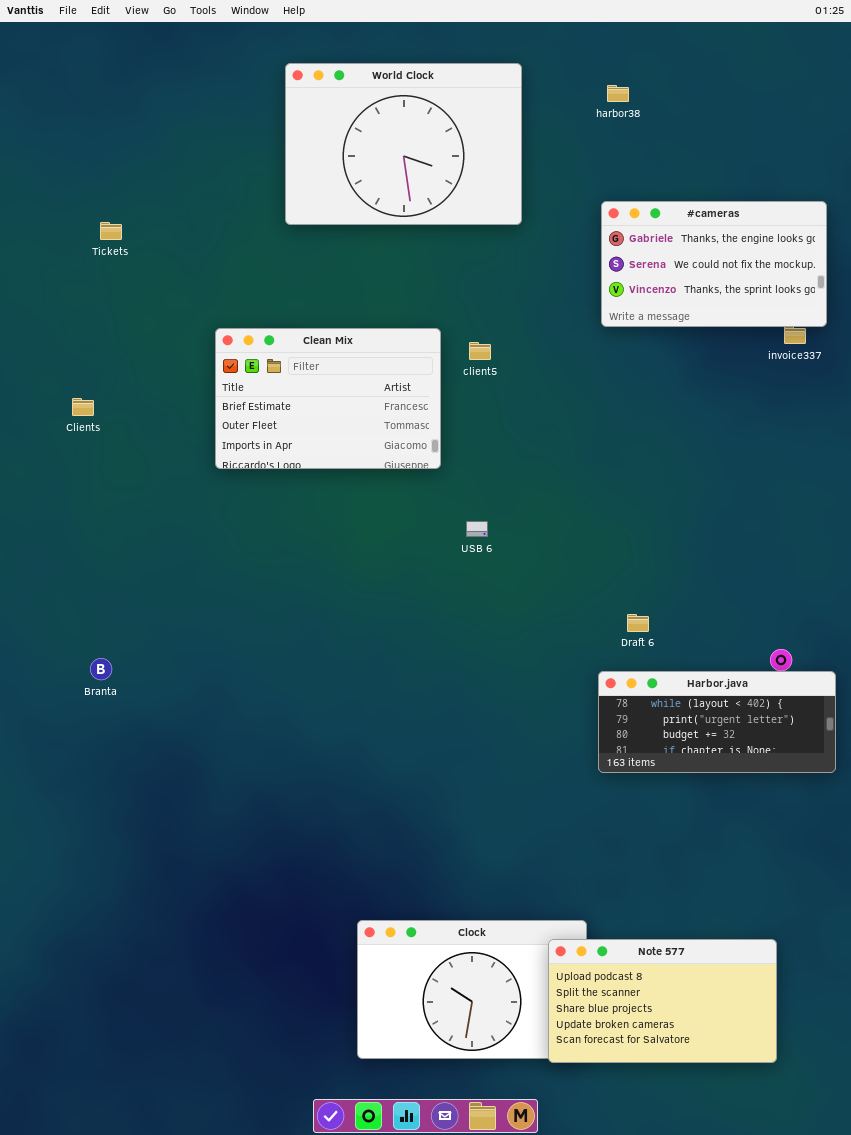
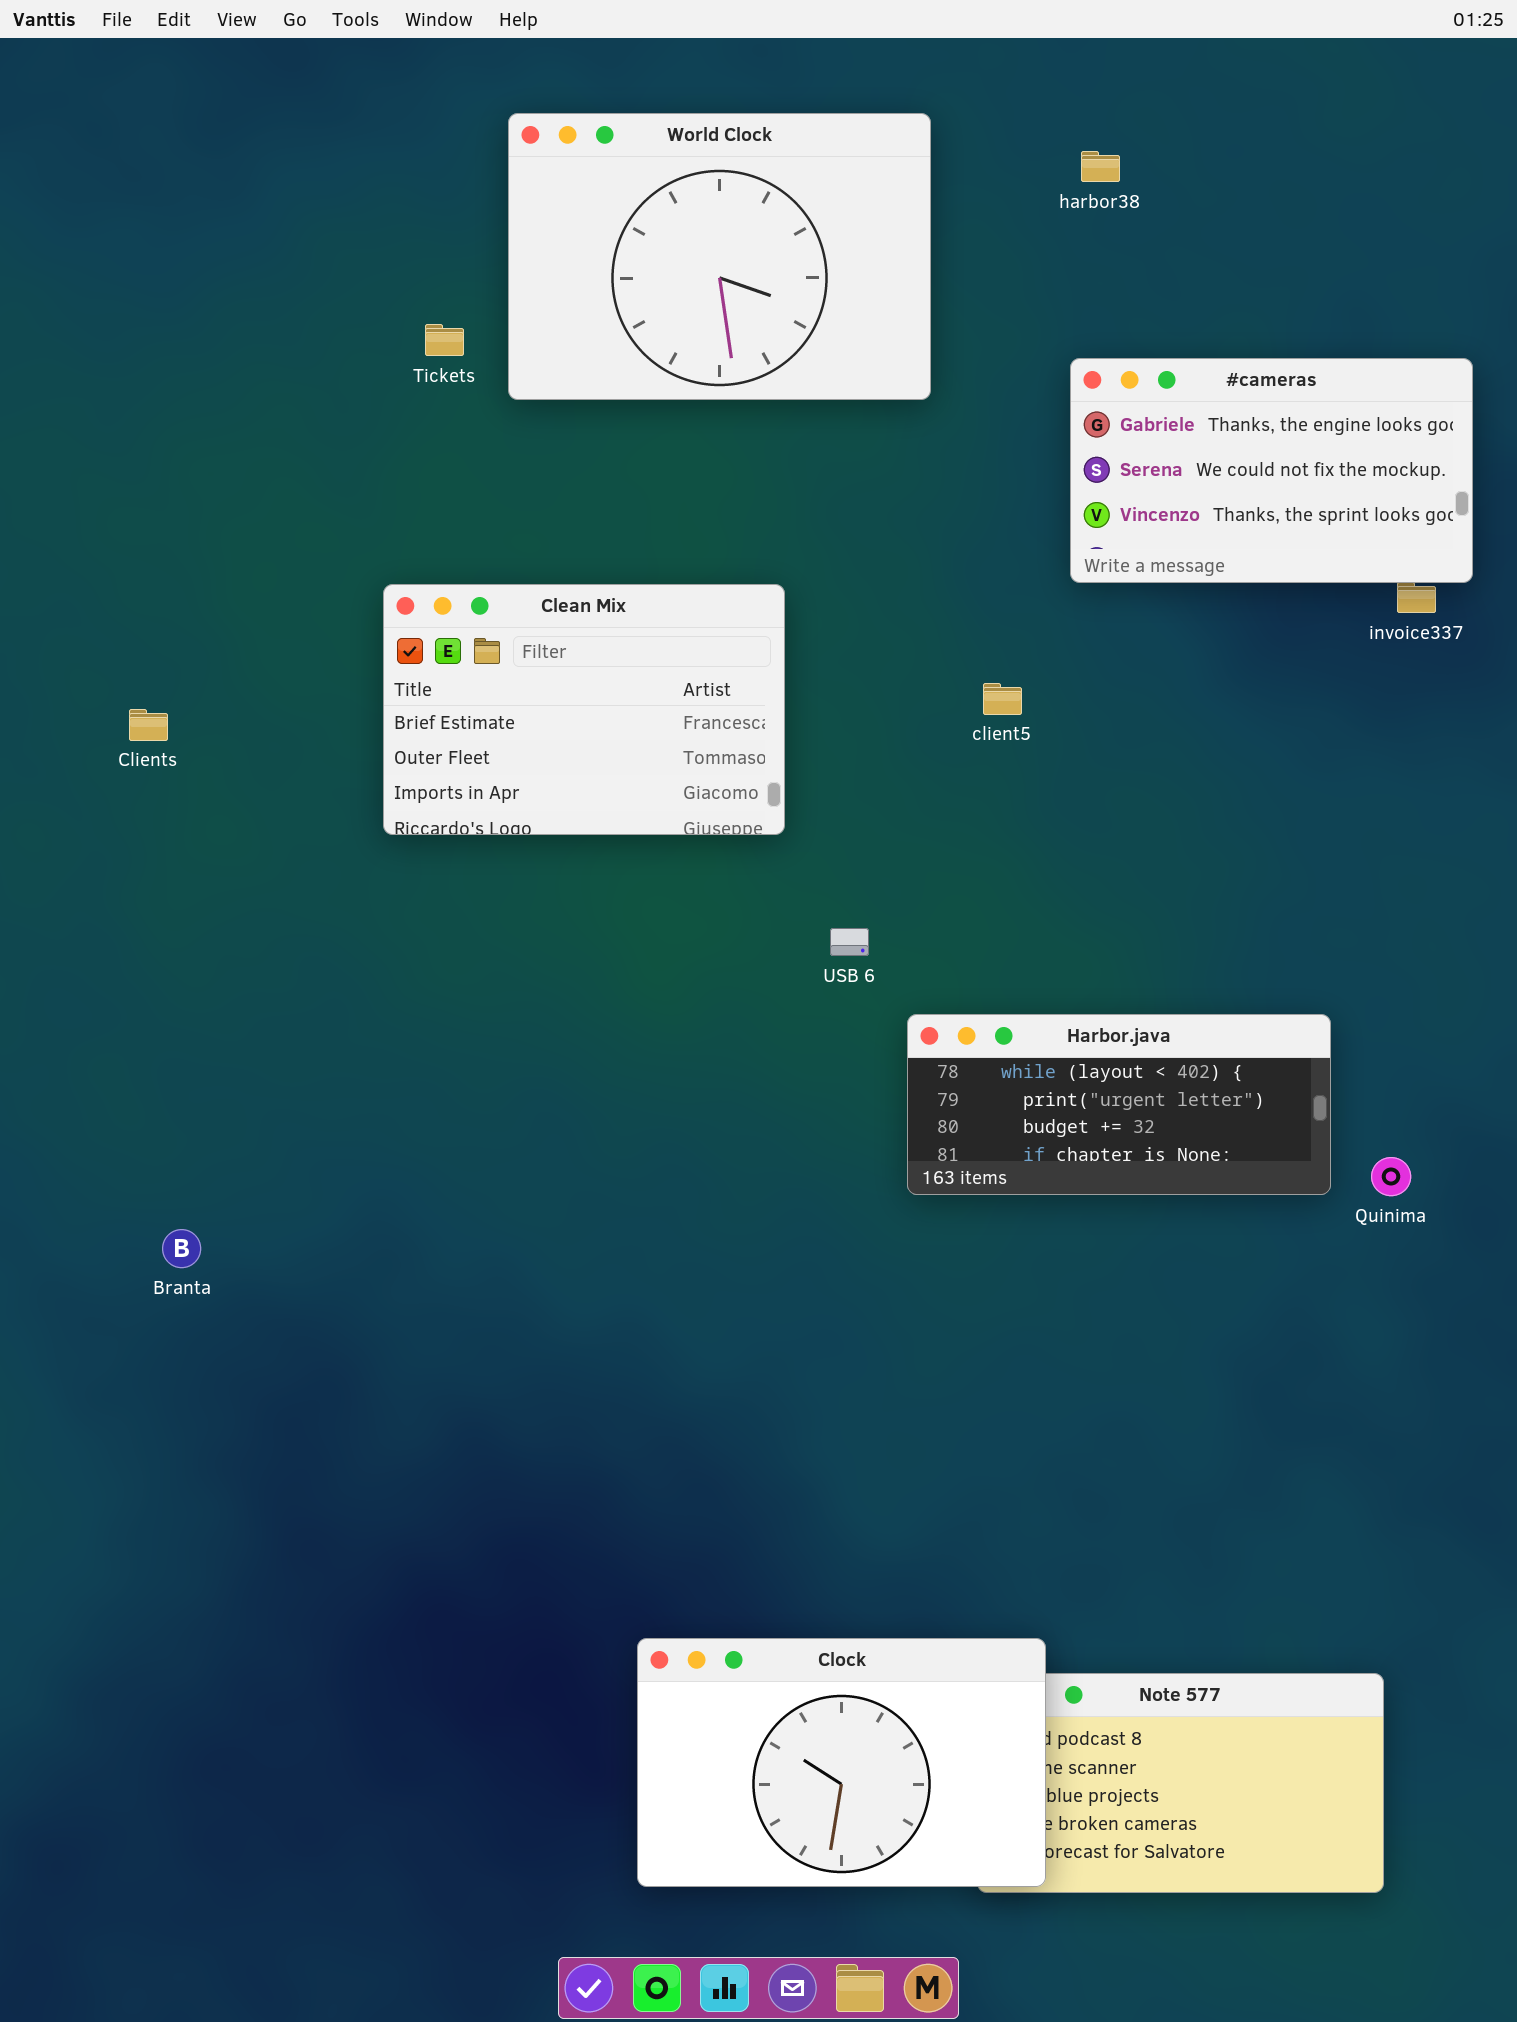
Tickets: [100,222,122,240] -> [425,324,464,356], moved
client5: [469,342,491,360] -> [983,683,1022,715], moved
Branta: [90,658,112,680] -> [162,1229,201,1268], moved
Harbor.java: [598,671,836,773] -> [907,1014,1331,1195], moved
Clock: [357,920,587,1059] -> [637,1638,1046,1887], raised

